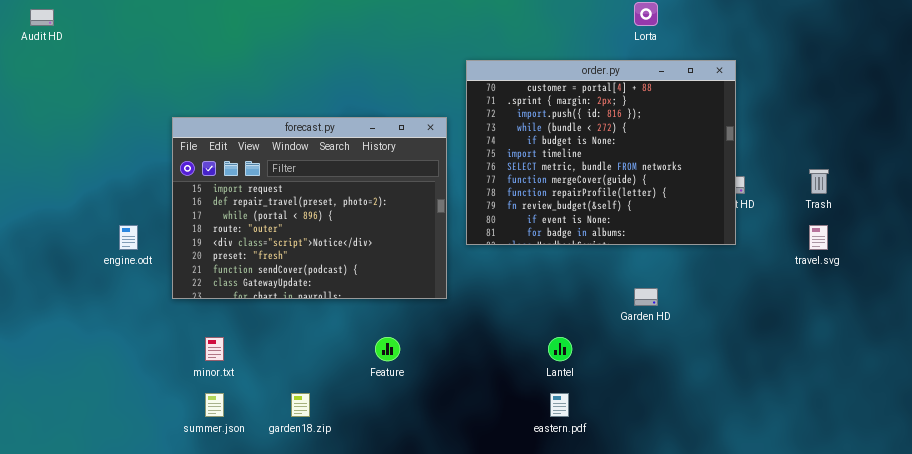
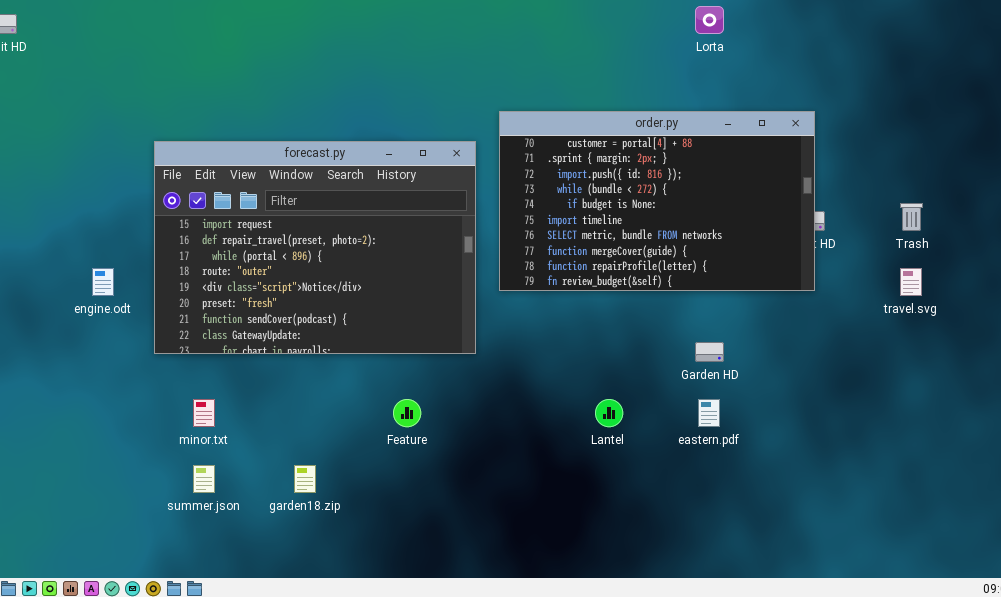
order.py: [466,60,736,245] -> [499,111,815,291], resized
eastern.pdf: [550,393,569,417] -> [698,399,720,427], moved

